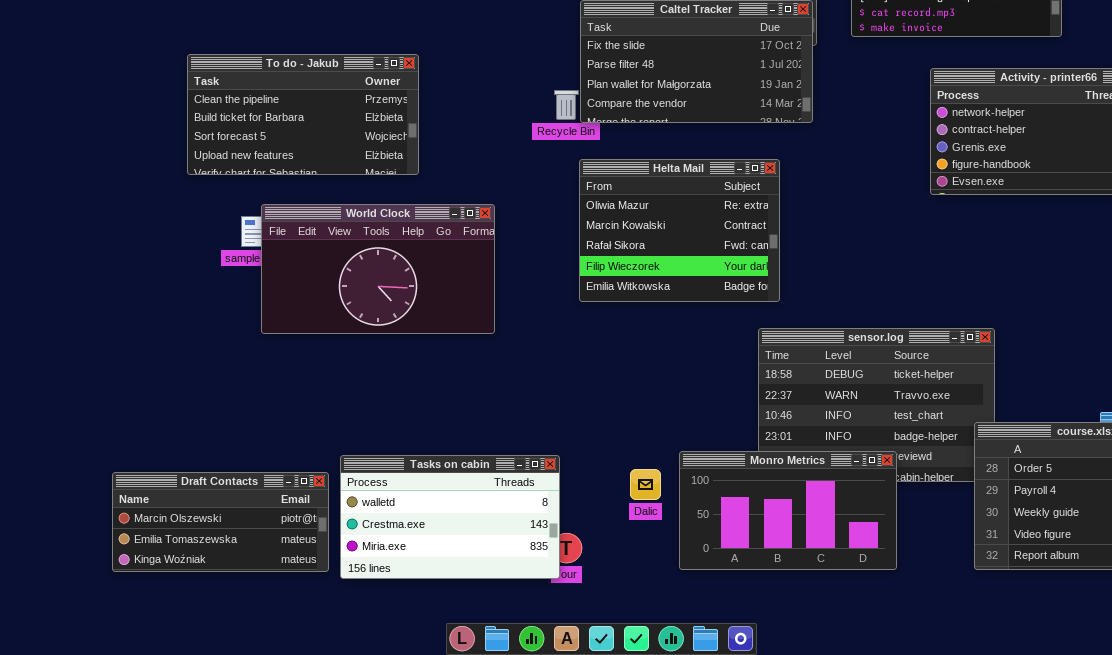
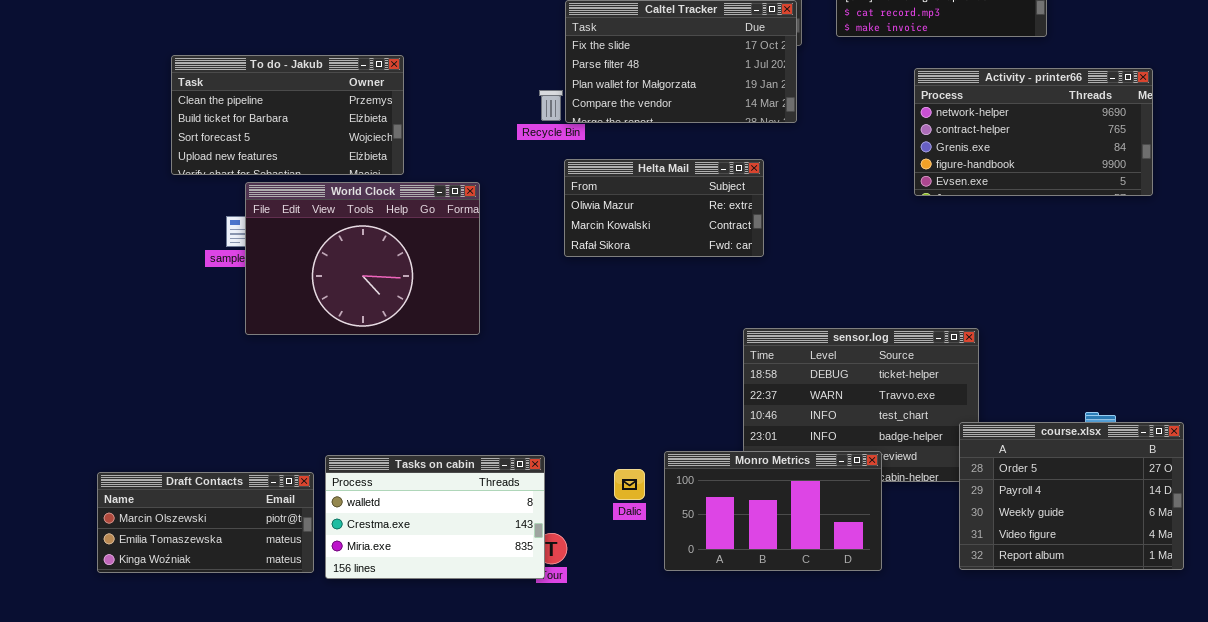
Helta Mail: [579,159,780,302] -> [564,159,764,257], resized
World Clock: [261,204,495,334] -> [245,182,480,335], resized

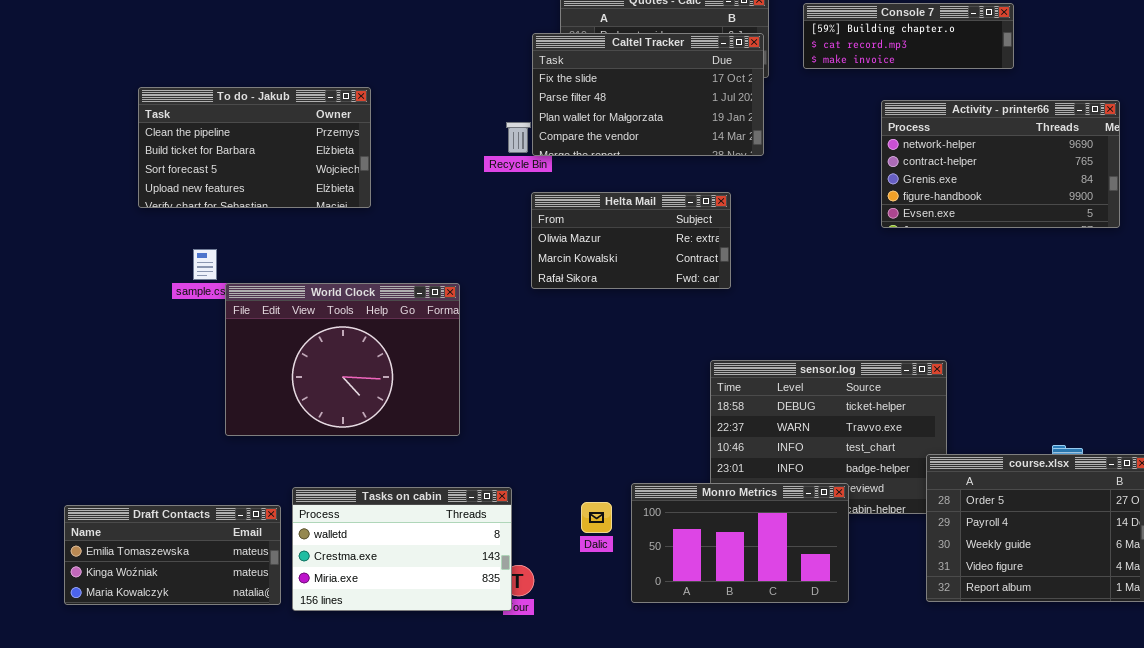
World Clock: [245,182,480,335] -> [225,283,460,436], moved
Draft Contacts: [97,472,314,573] -> [64,505,281,605], scrolled down 1 row

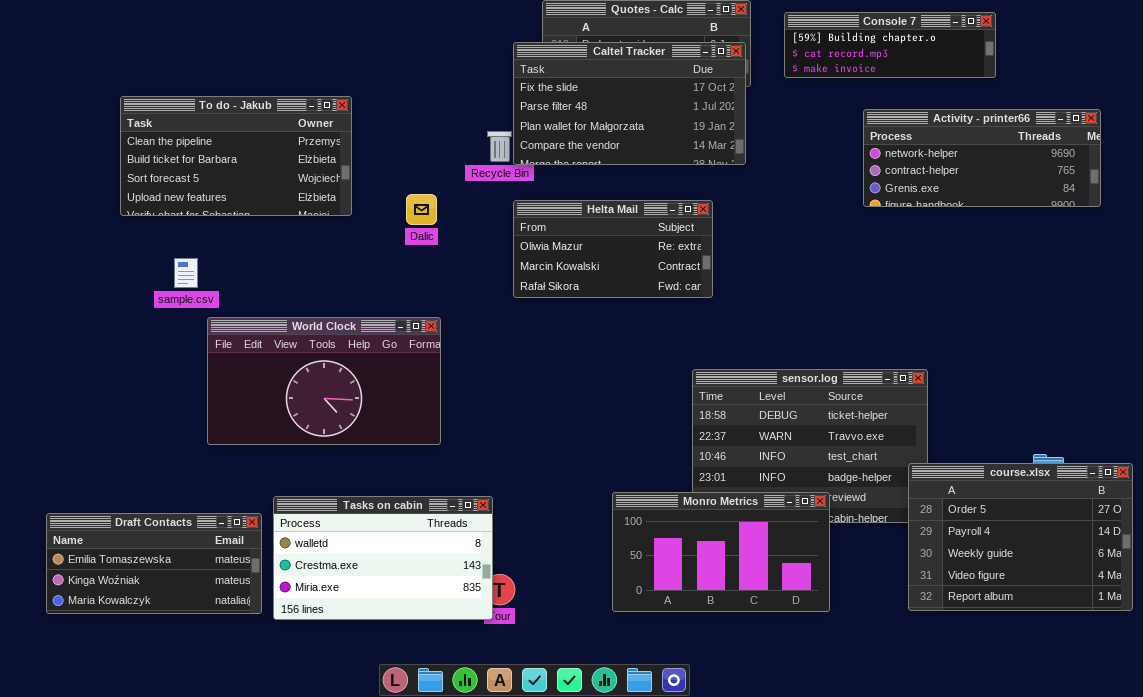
Activity - printer66: [881,100,1120,228] -> [863,109,1101,207], resized
World Clock: [225,283,460,436] -> [207,317,441,445], resized
Dalic: [581,502,612,533] -> [406,194,437,225], moved

